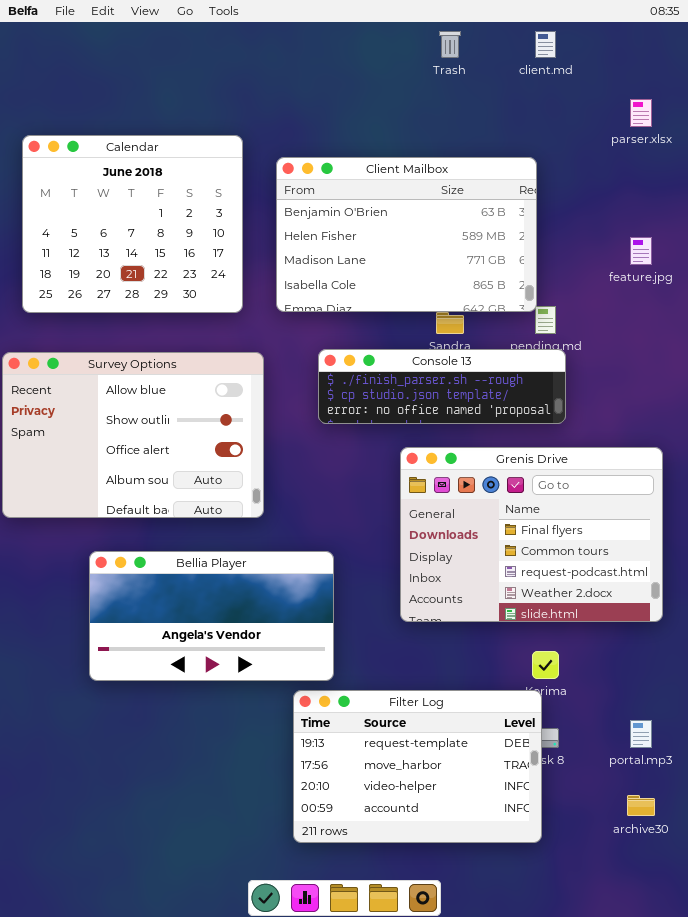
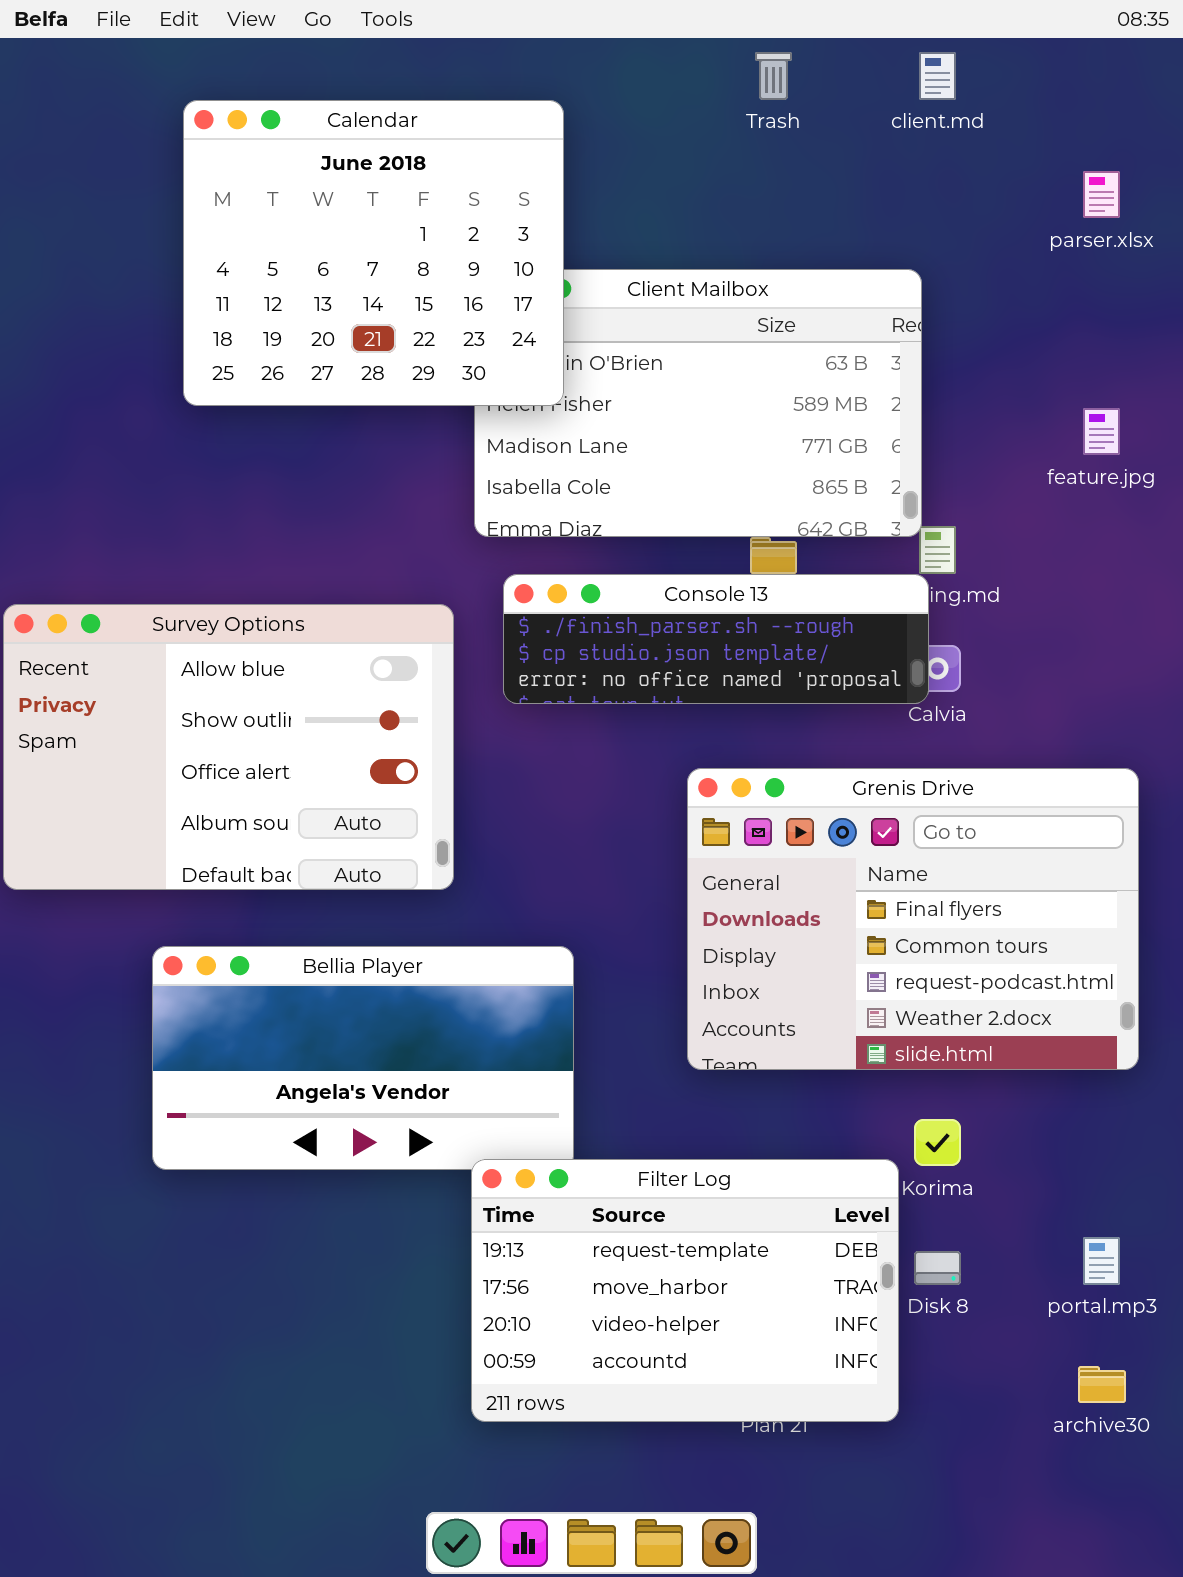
Calendar: [22,135,243,313] -> [183,100,564,406], moved
Console 13: [318,349,566,424] -> [503,574,929,704], moved
Filter Log: [293,690,542,843] -> [471,1159,899,1422], moved

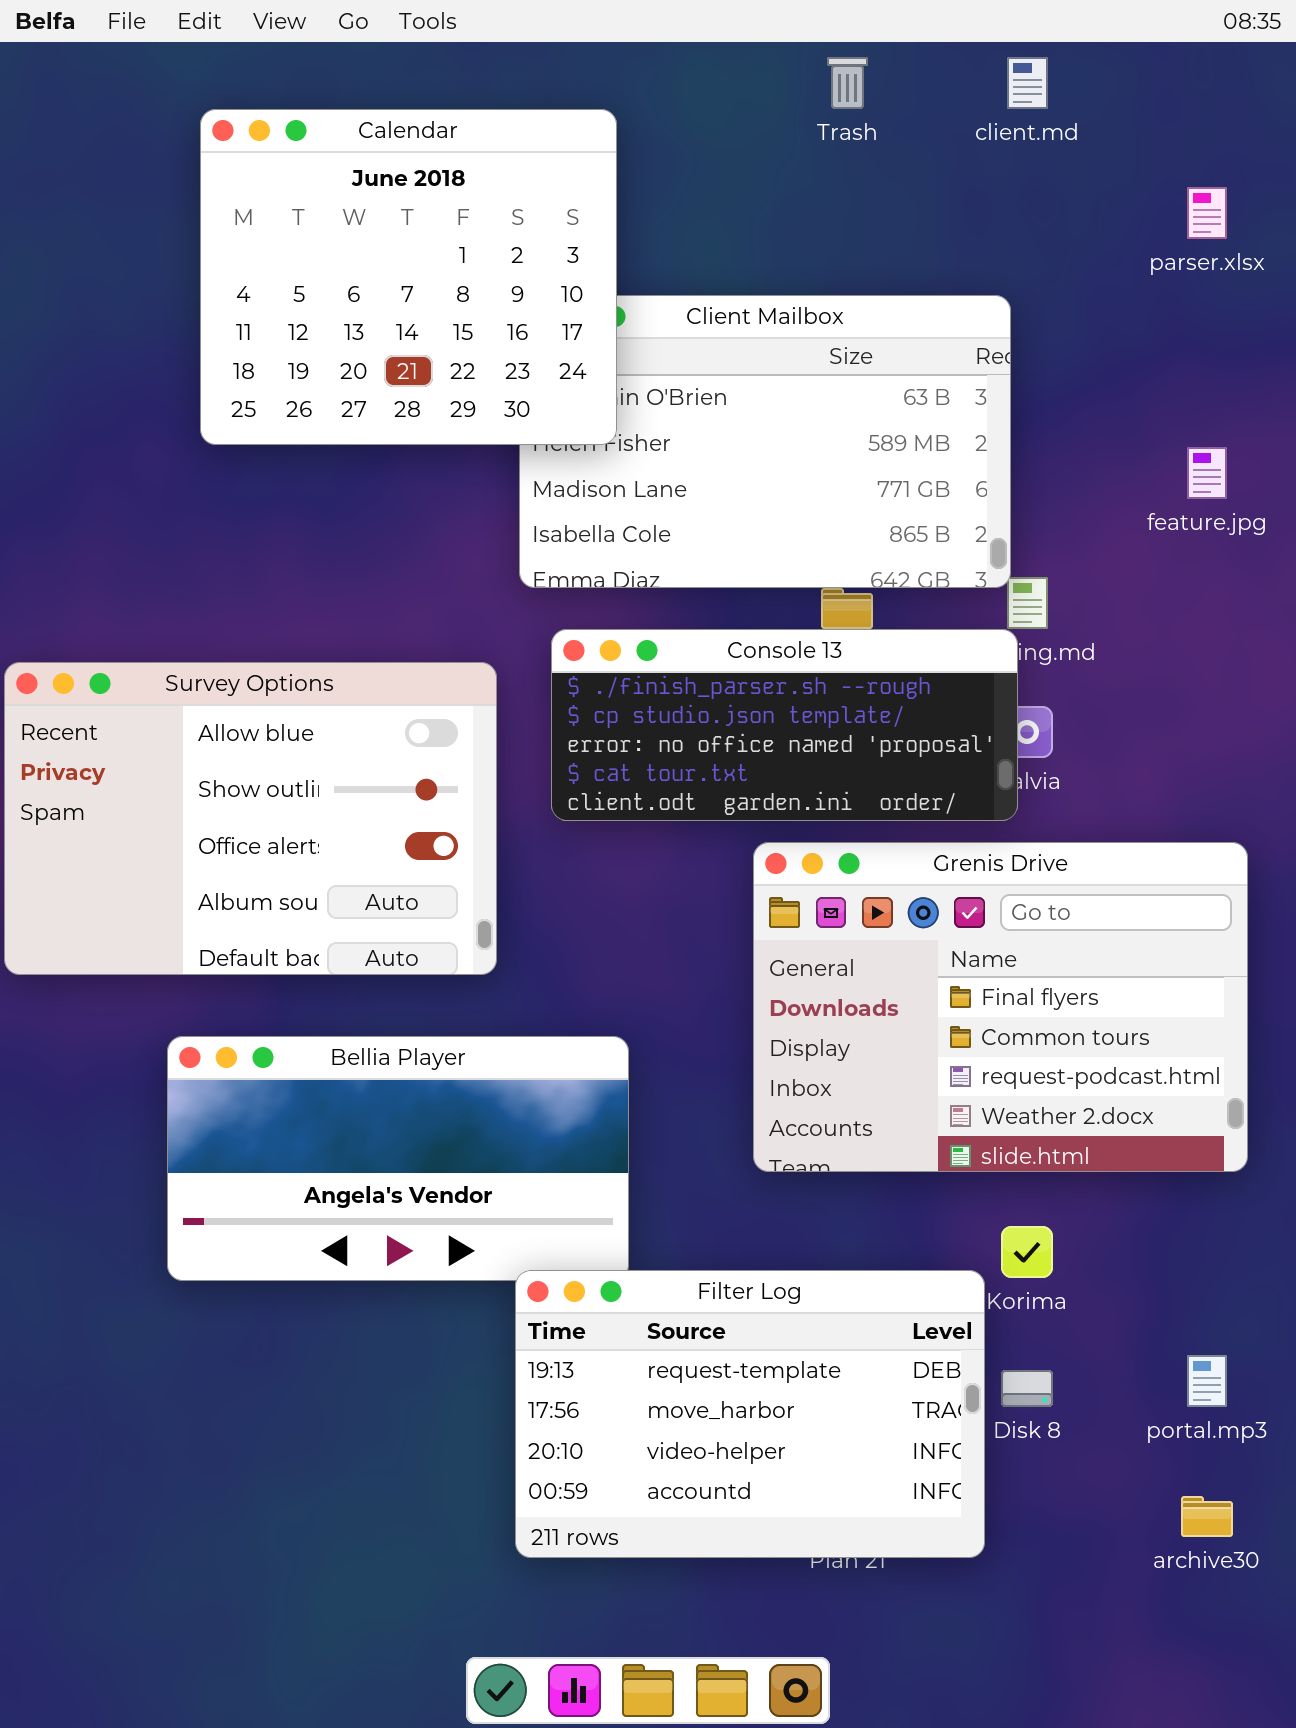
Console 13: [503,574,929,704] -> [551,629,1018,821], resized

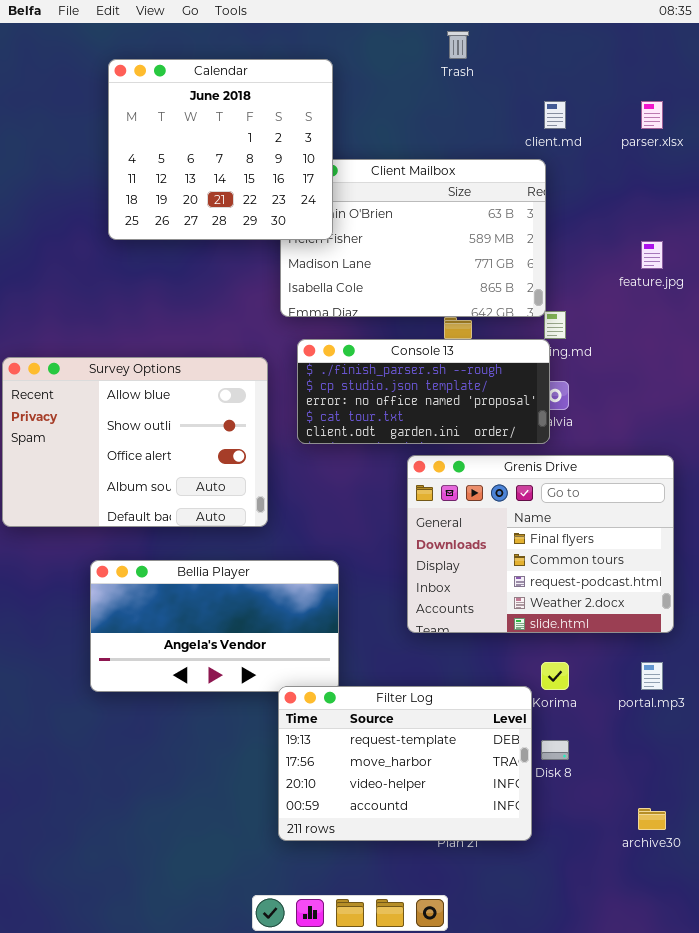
client.md: [1007,57,1048,109] -> [544,101,566,129], moved
portal.mp3: [1187,1355,1227,1407] -> [641,662,663,690], moved

